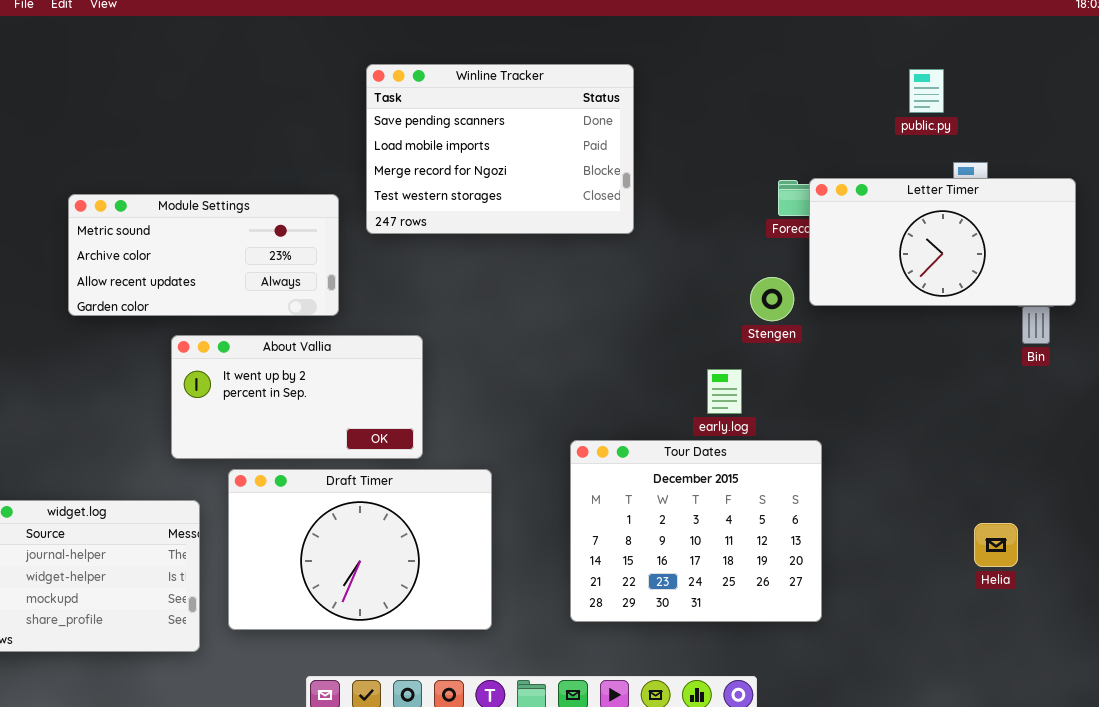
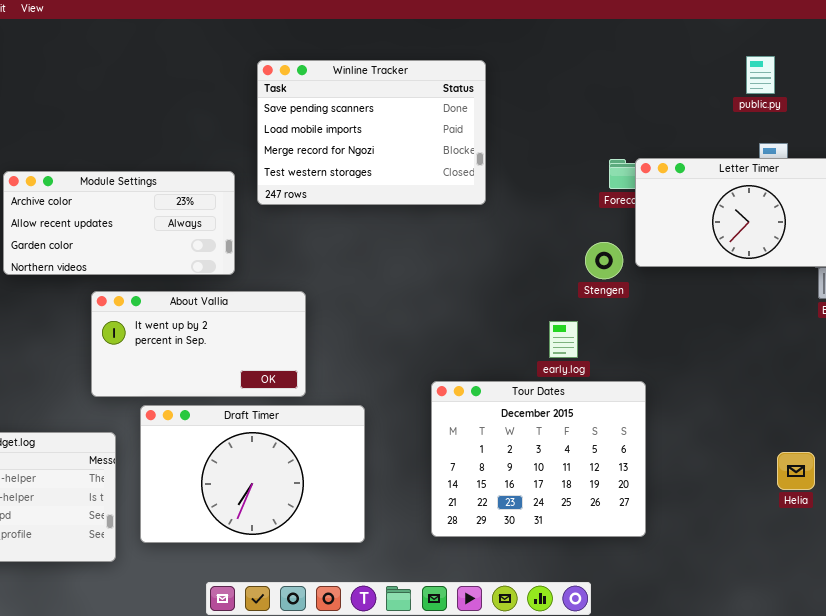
public.py: [909,69,944,113] -> [746,56,775,94], moved
Module Settings: [68,194,339,316] -> [3,171,235,275], scrolled down 1 row

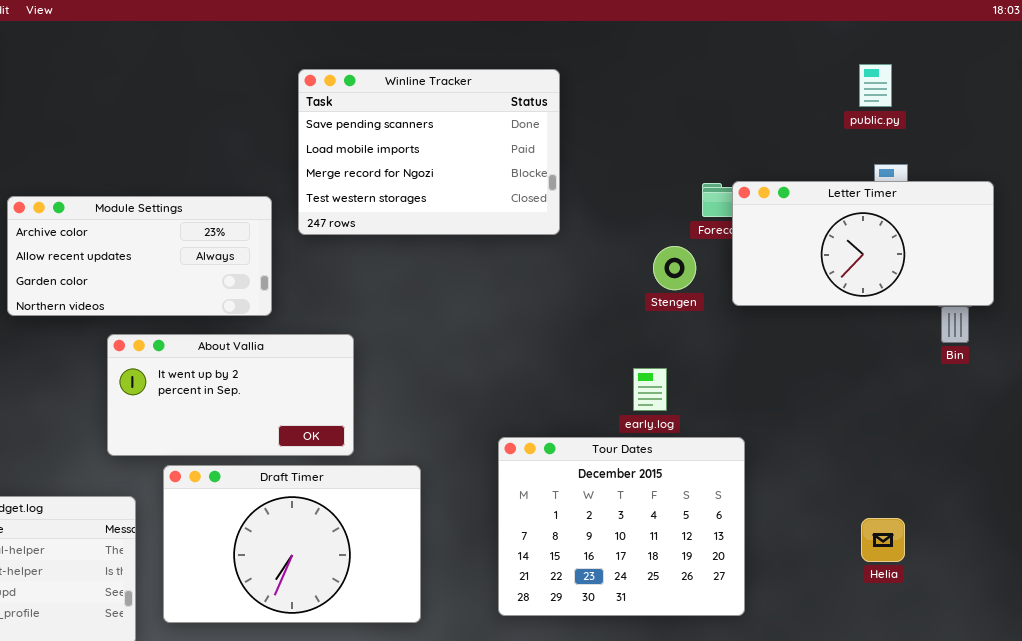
Stengen: [585,242,623,279] -> [653,246,696,290], moved
Helia: [777,452,815,490] -> [861,518,905,562], moved

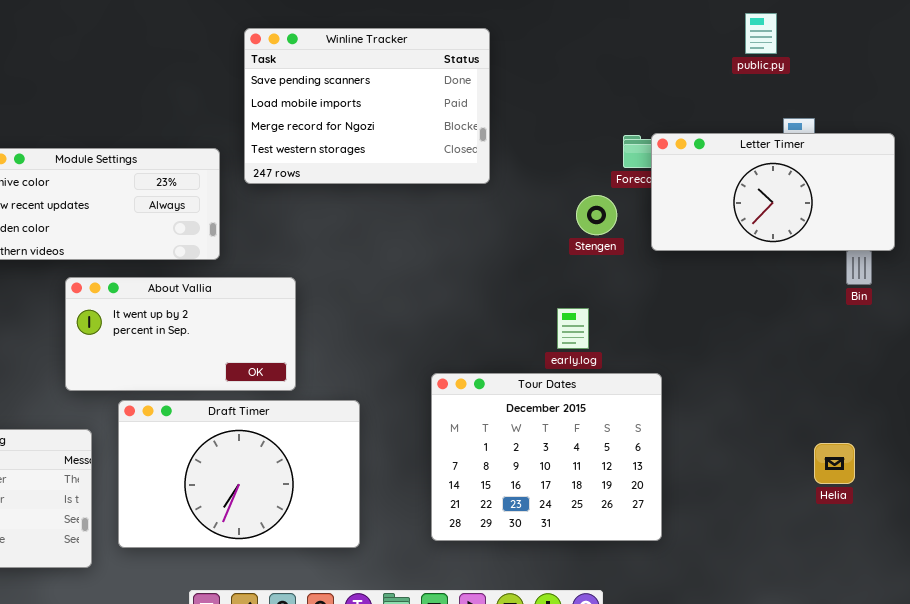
public.py: [859,64,892,107] -> [745,13,777,54], moved
Helia: [861,518,905,562] -> [814,443,855,484], moved

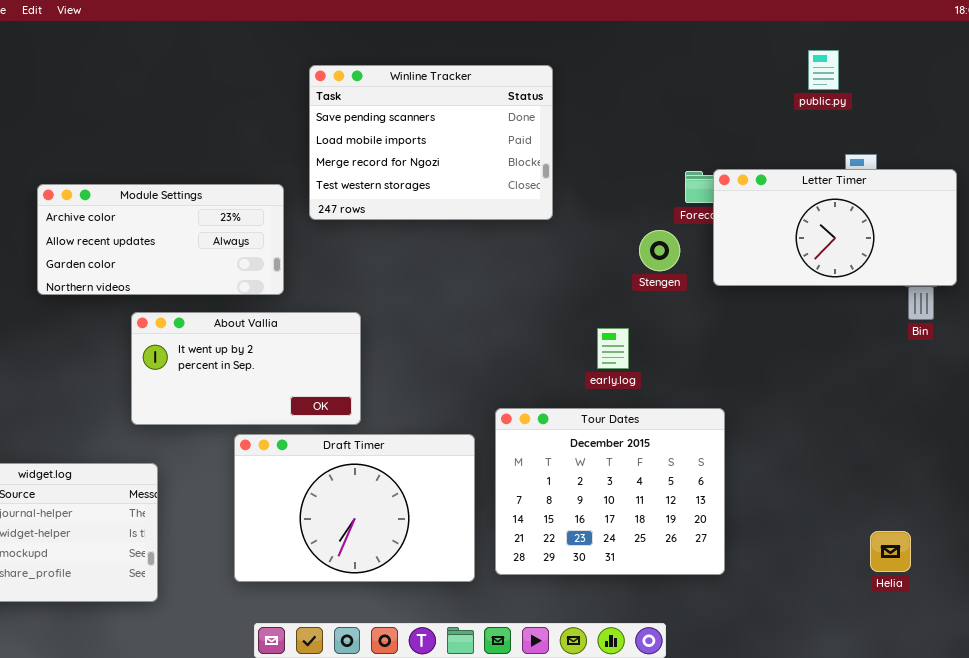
early.log: [557,308,589,349] -> [597,328,629,369], moved
Draft Timer: [118,400,360,548] -> [234,434,475,582], moved
Helia: [814,443,855,484] -> [870,531,911,572], moved

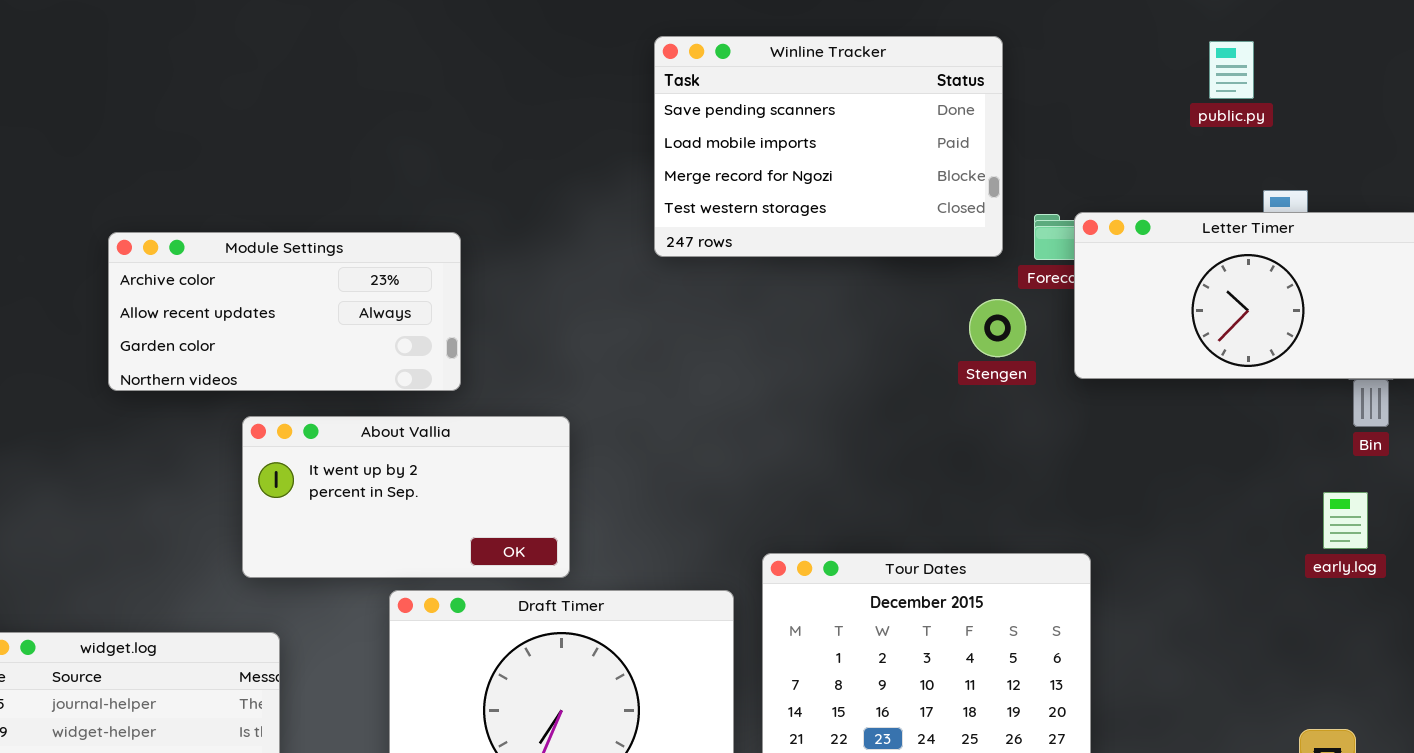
Winline Tracker: [309,65,553,220] -> [654,36,1003,257], moved
early.log: [597,328,629,369] -> [1323,492,1368,549], moved

